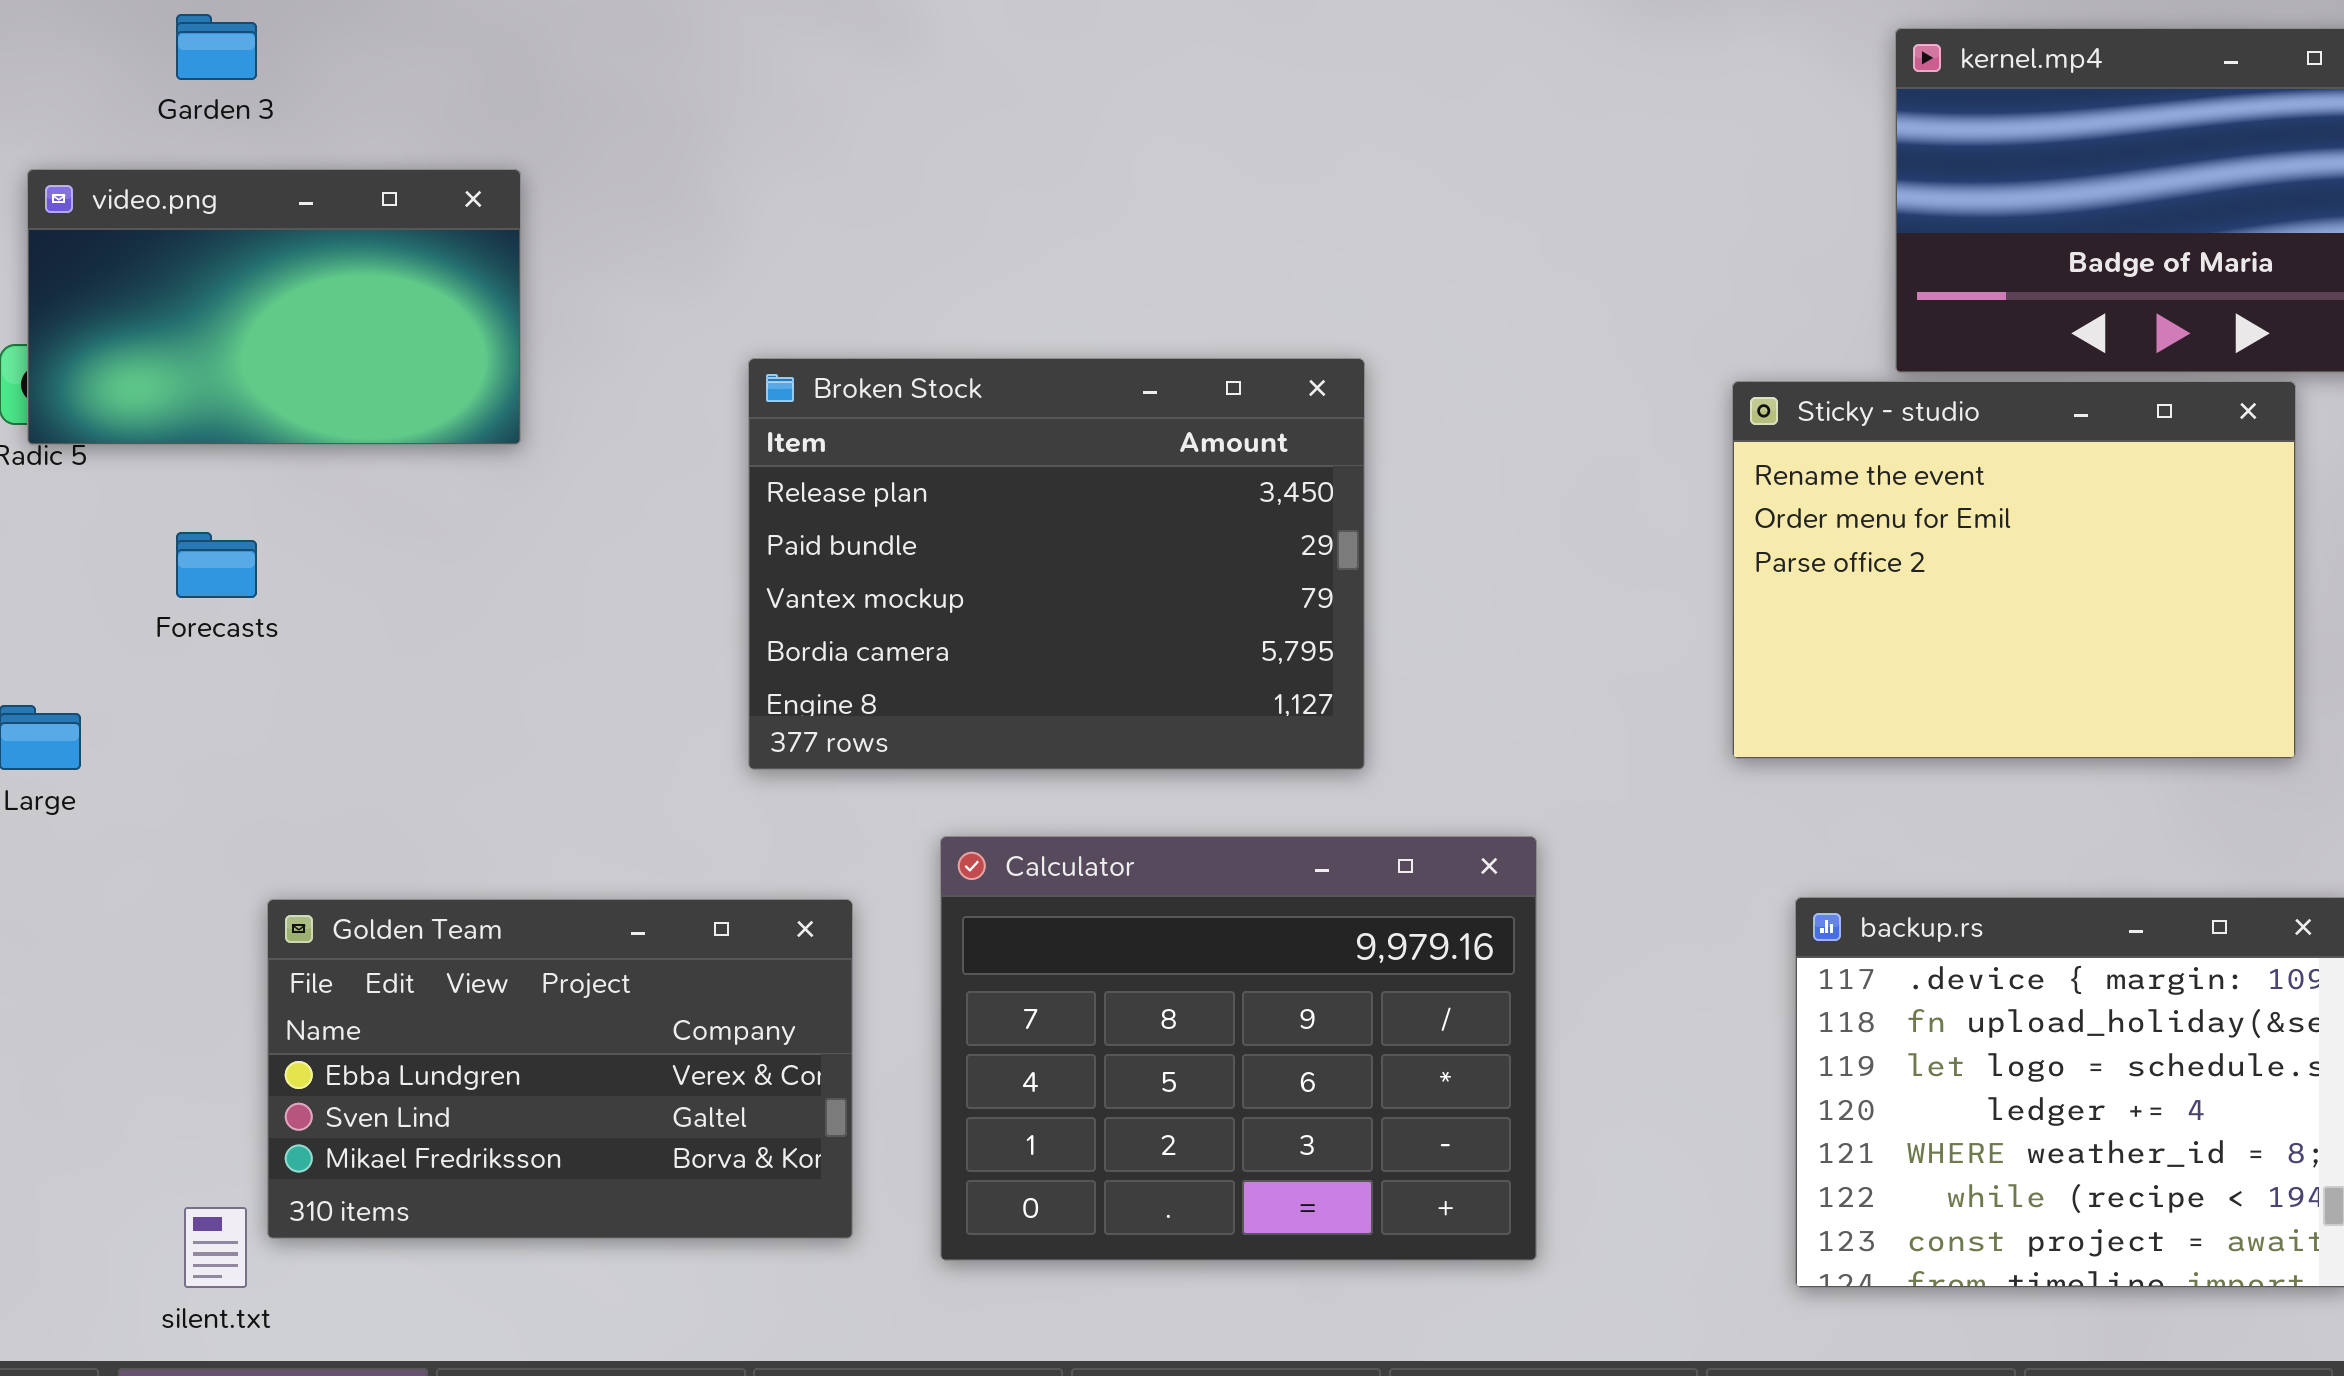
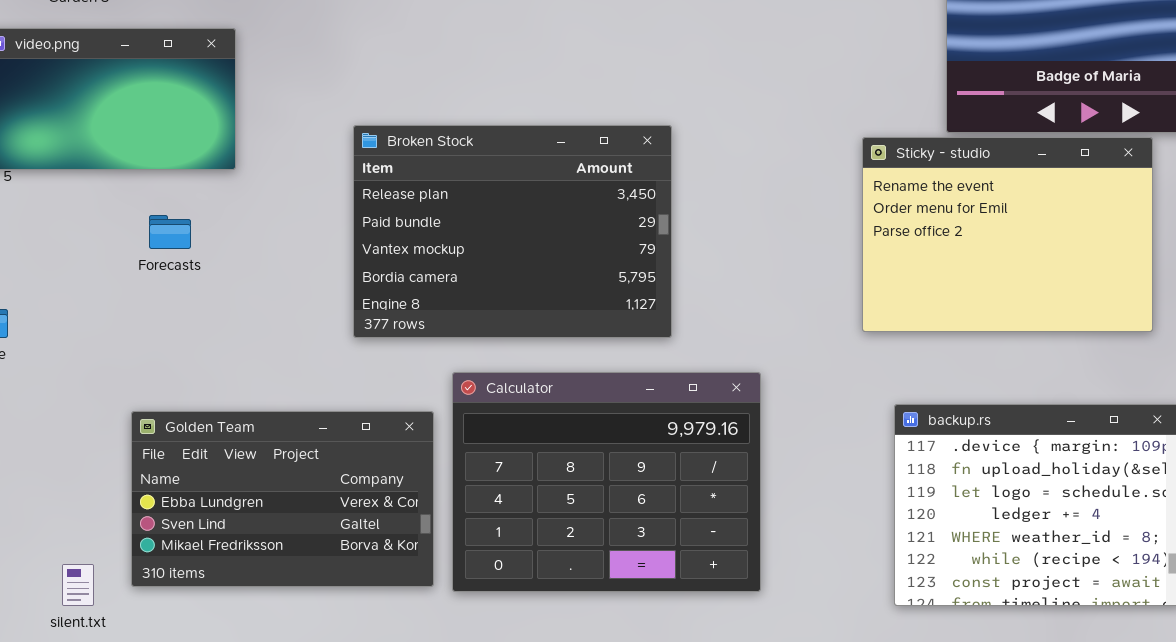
Forecasts: [176,532,257,598] -> [149,215,191,249], moved
Golden Team: [267,899,853,1239] -> [131,411,434,587], moved

